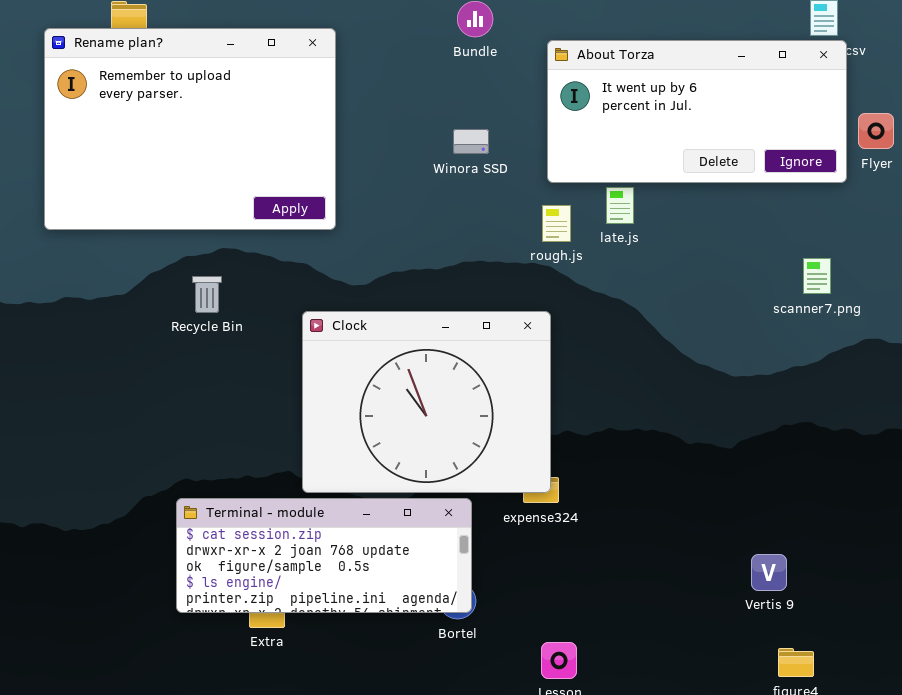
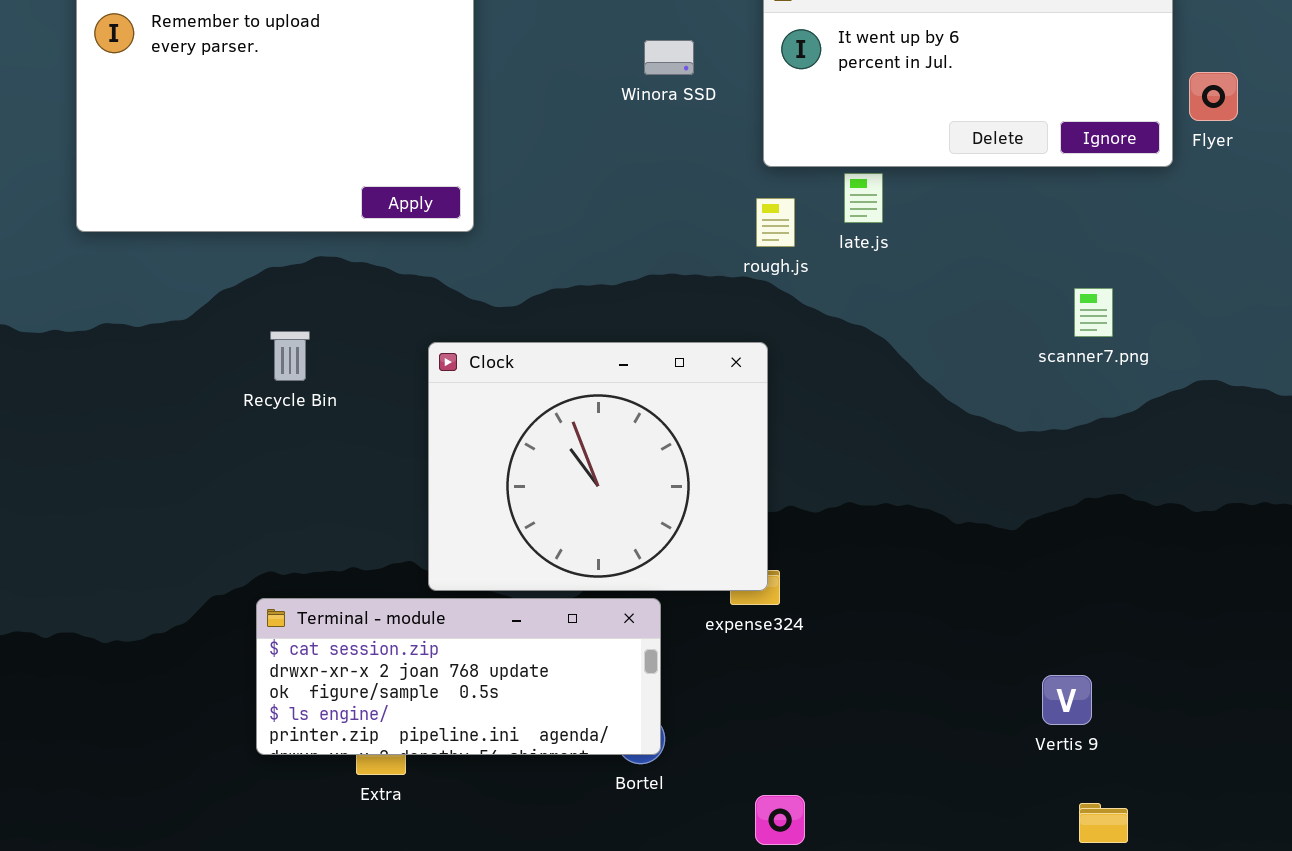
Winora SSD: [453,129,489,154] -> [644,40,694,75], moved
scanner7.png: [803,258,831,294] -> [1074,288,1113,337], moved
Recycle Bin: [192,276,222,313] -> [270,331,310,381], moved

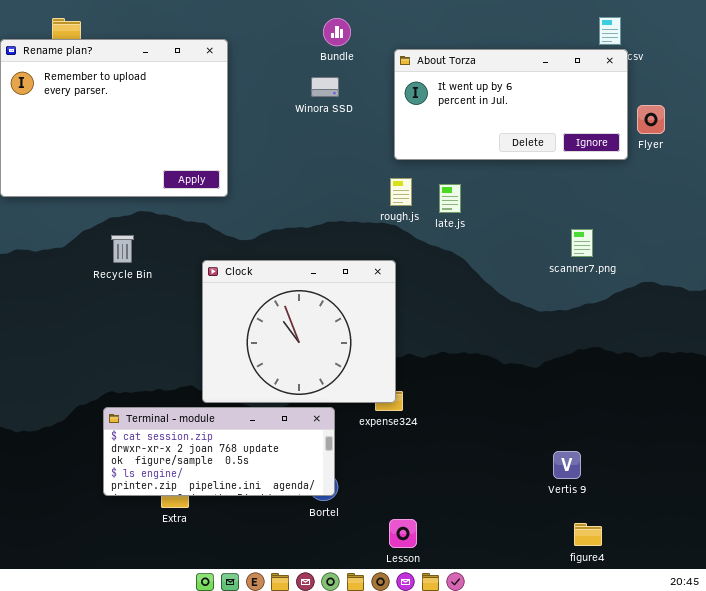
Winora SSD: [644,40,694,75] -> [311,77,339,97], moved
late.js: [844,173,883,223] -> [439,184,461,213], moved
Recycle Bin: [270,331,310,381] -> [111,235,134,263], moved

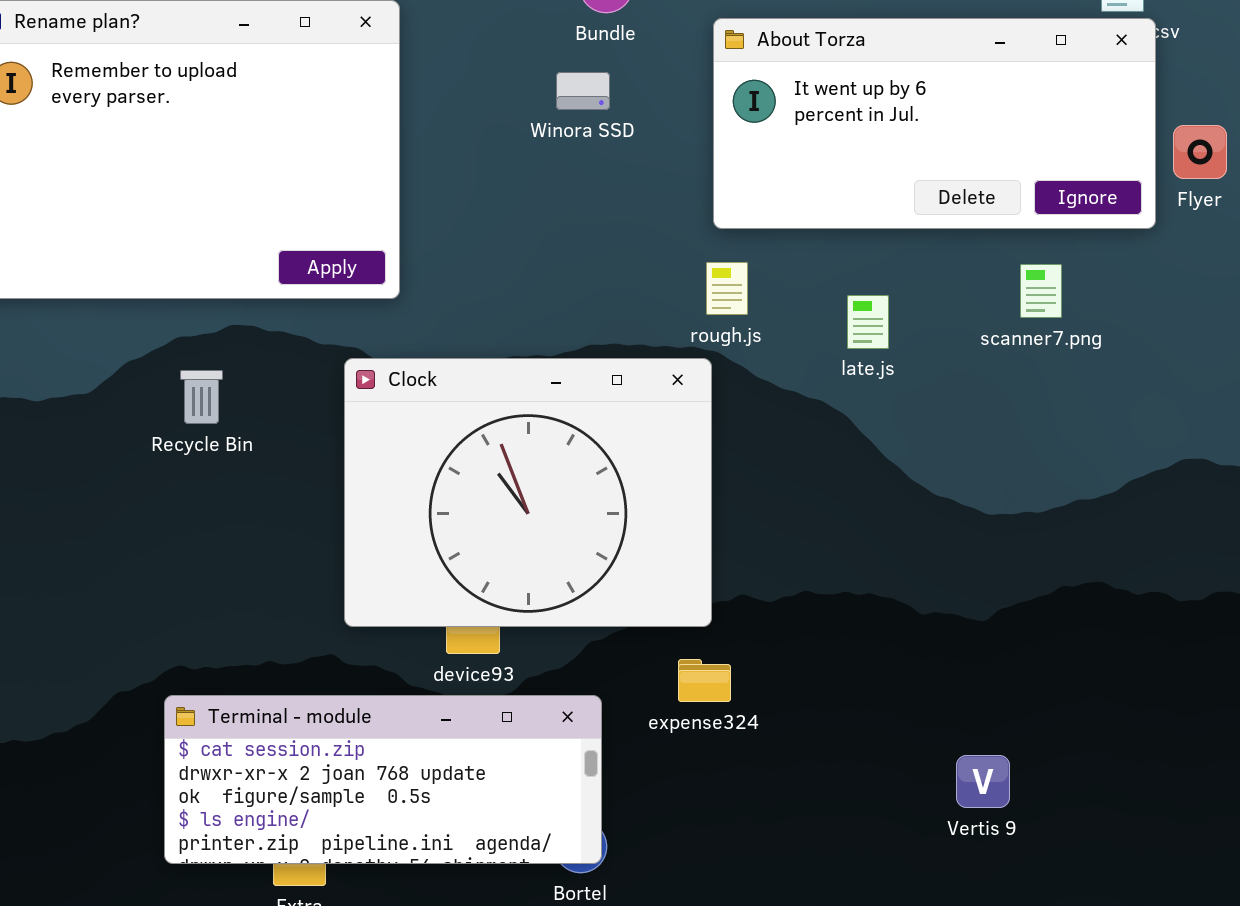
late.js: [439,184,461,213] -> [847,295,889,349], moved
scanner7.png: [571,229,593,257] -> [1020,264,1062,318], moved
Clock: [202,260,396,403] -> [344,358,712,627], moved
Vertis 9: [553,451,581,479] -> [956,755,1010,808], moved

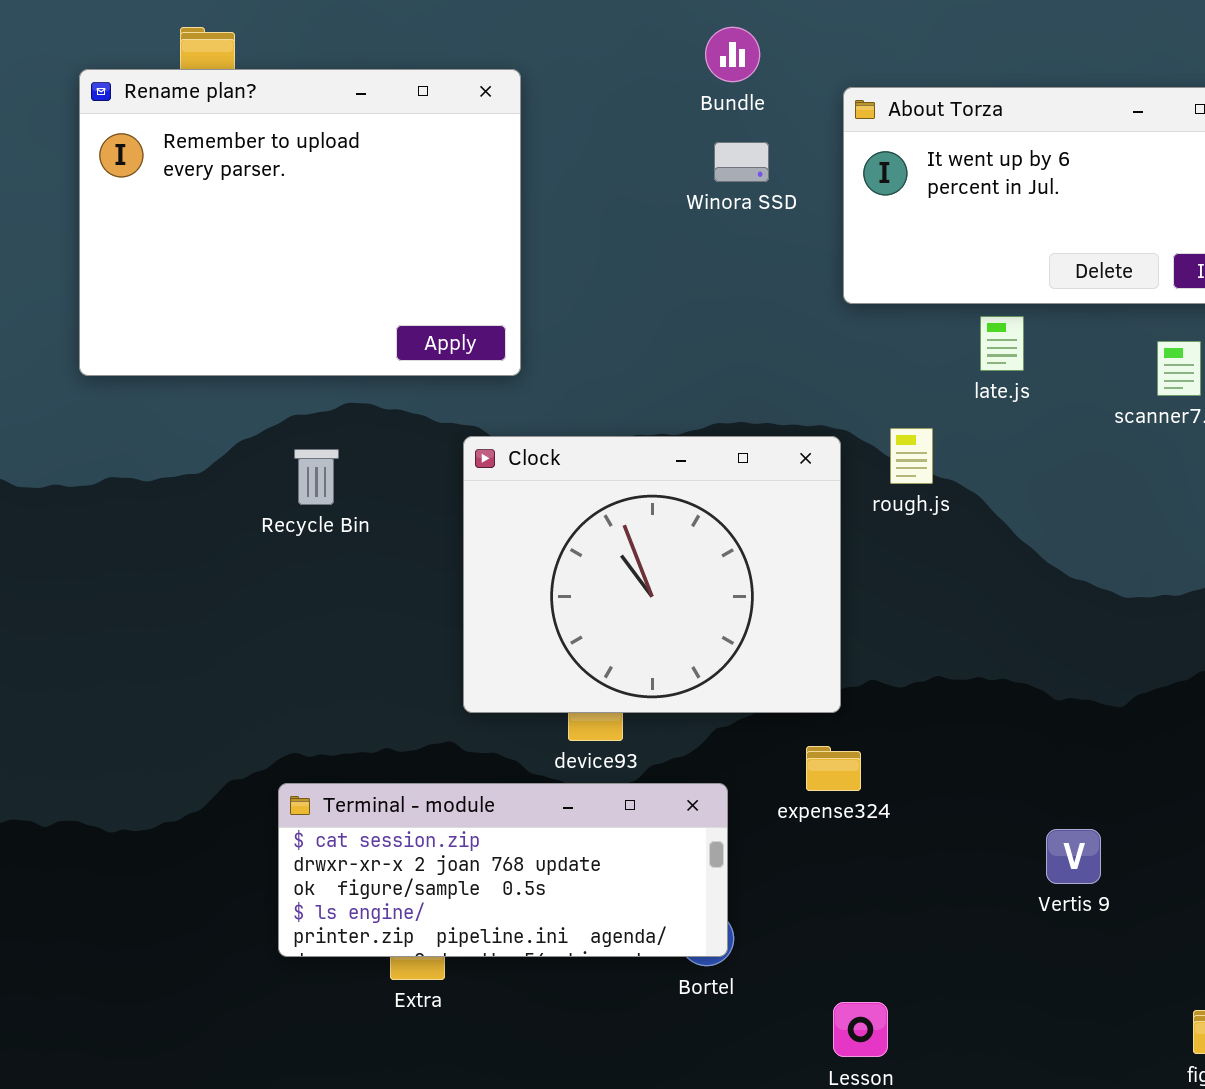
Winora SSD: [556,72,610,110] -> [714,142,769,182], moved
rough.js: [706,262,748,315] -> [890,428,933,484], moved
late.js: [847,295,889,349] -> [980,316,1024,371], moved
Vertis 9: [956,755,1010,808] -> [1046,829,1101,884], moved

